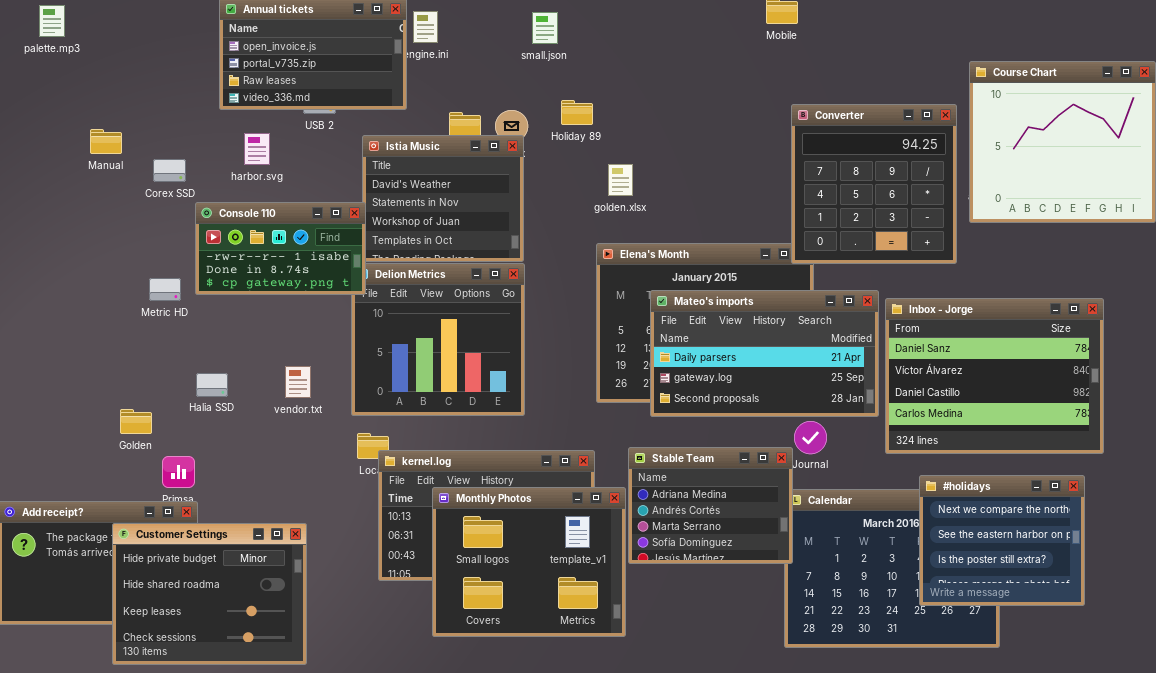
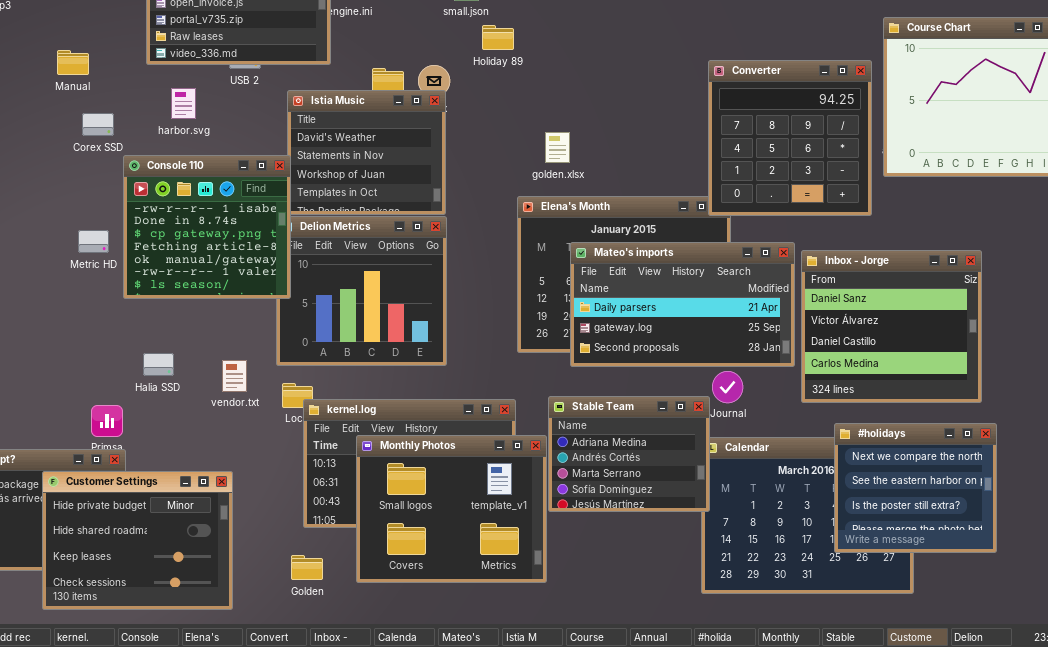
Holiday 89: [561,100,593,125] -> [482,25,514,50], moved
Manual: [90,129,122,154] -> [57,50,89,75], moved
golden.xlsx: [608,164,633,196] -> [545,132,570,163], moved
Console 110: [195,202,366,295] -> [123,155,291,299], resized
Inbox - Jorge: [885,298,1104,454] -> [801,250,982,403], resized
vendor.txt: [285,366,311,398] -> [222,360,247,392], moved
Halia SSD: [196,373,228,397] -> [143,353,174,376], moved
Golden: [120,409,152,434] -> [291,555,323,580], moved

